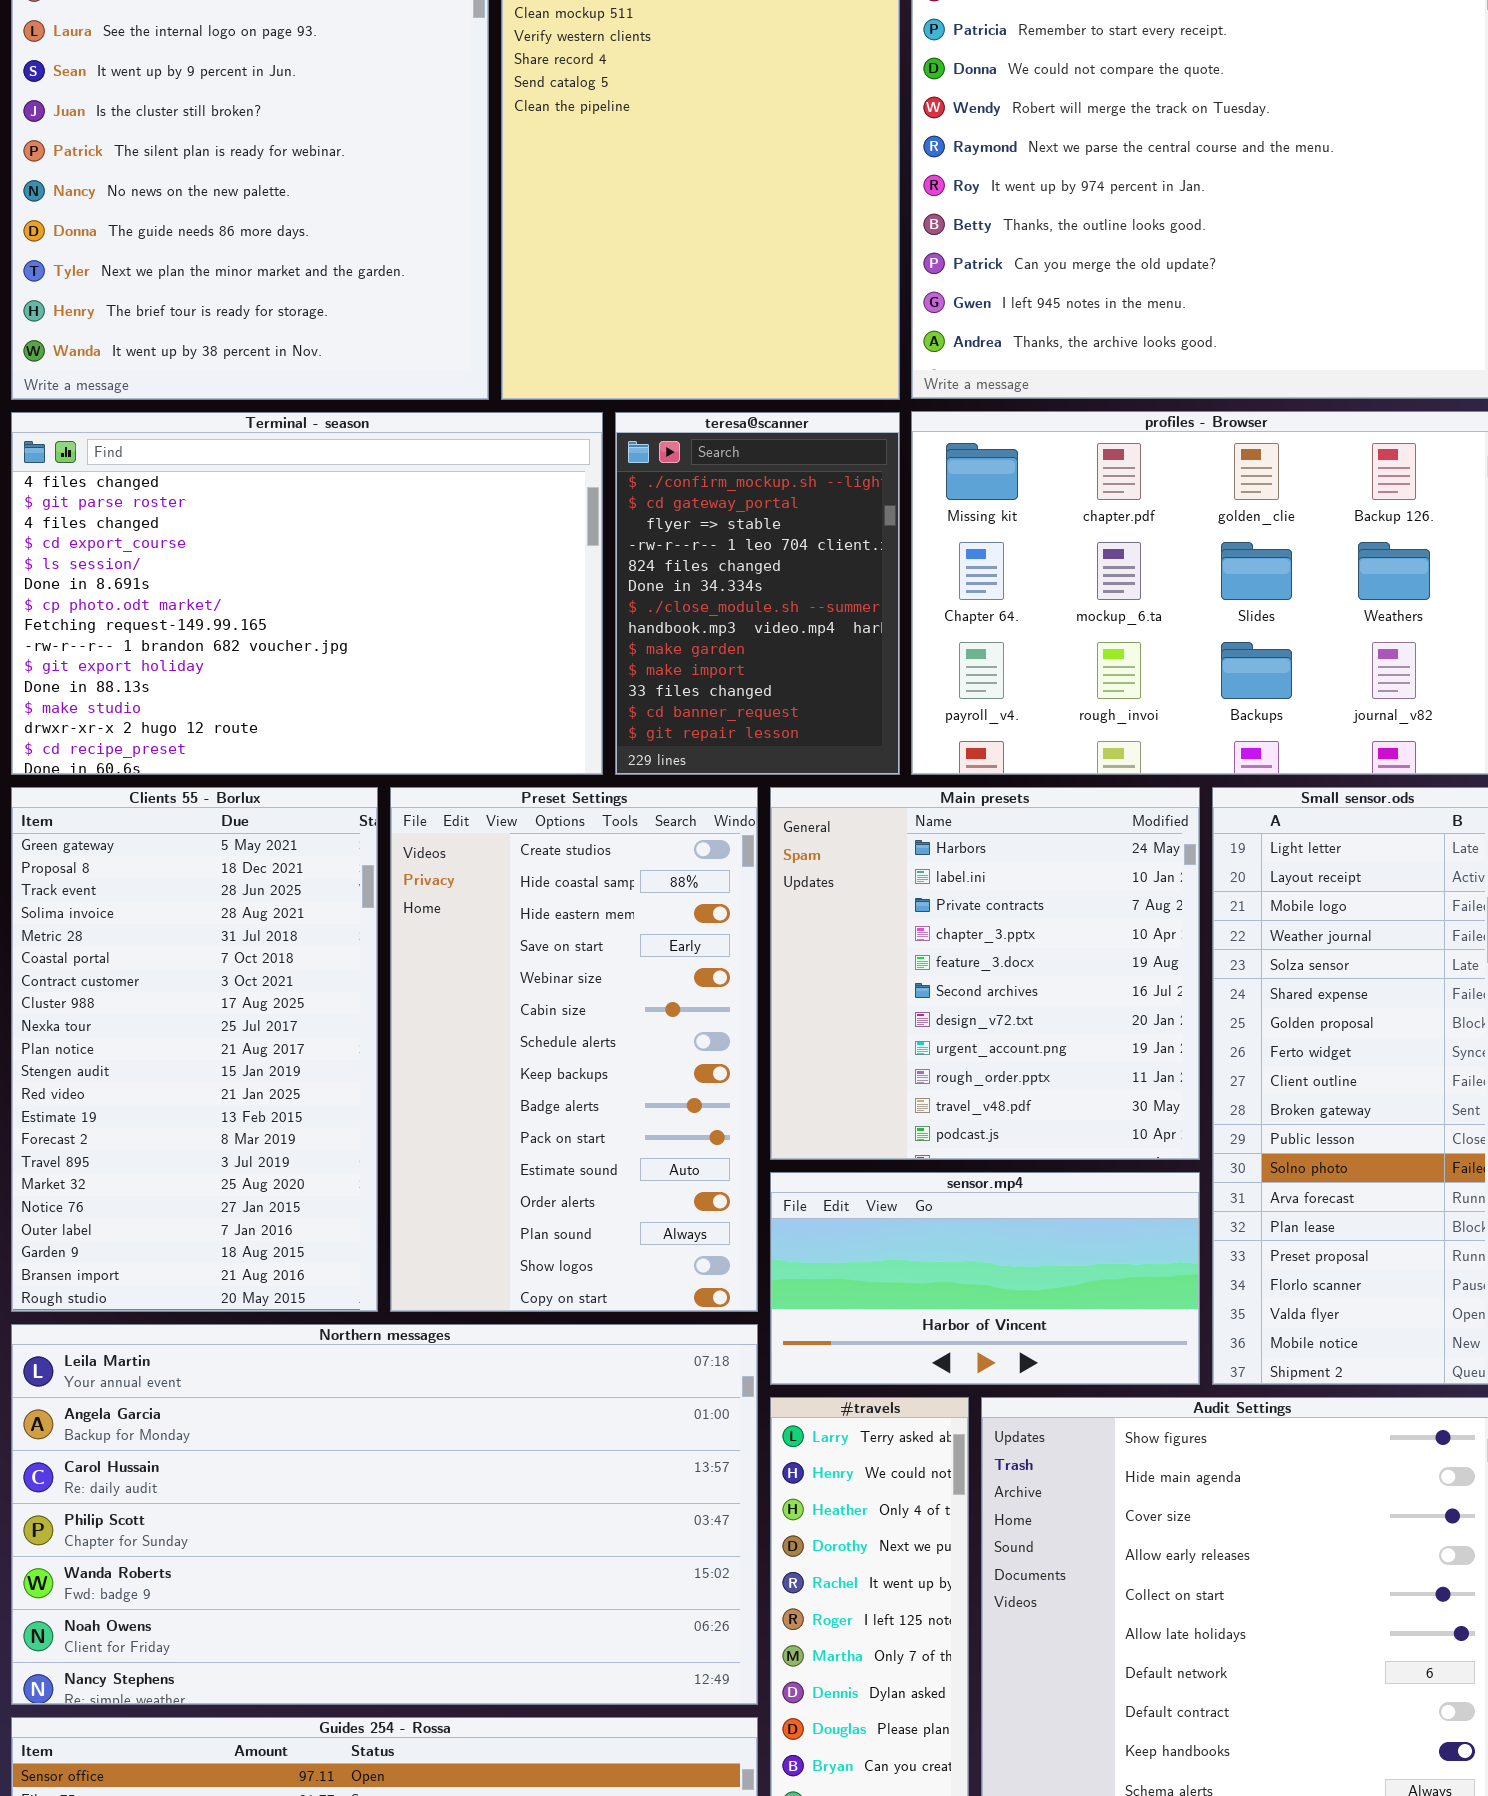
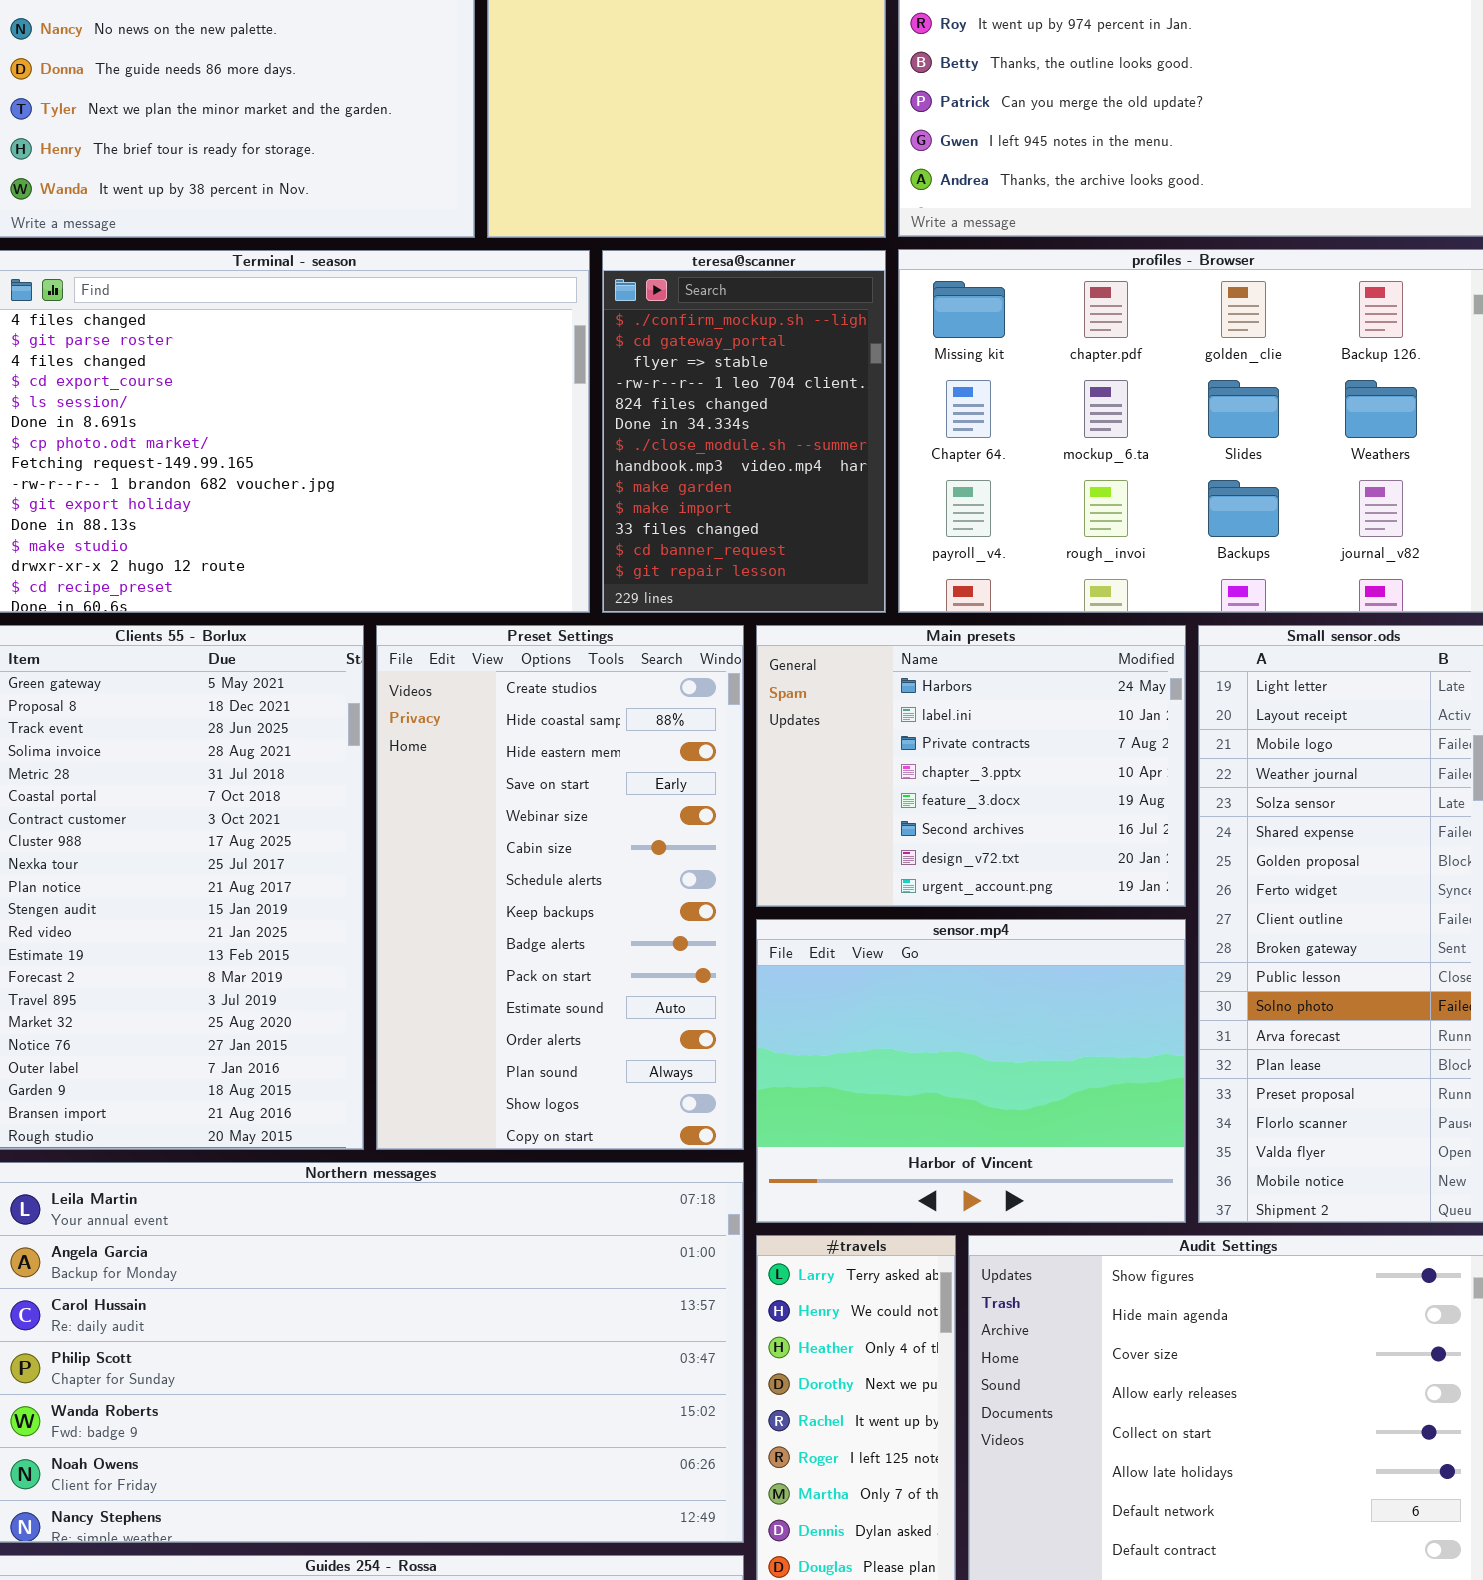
Main presets: [770,787,1200,1160] -> [756,625,1186,907], resized
sensor.mp4: [770,1172,1200,1385] -> [756,919,1186,1223], resized

